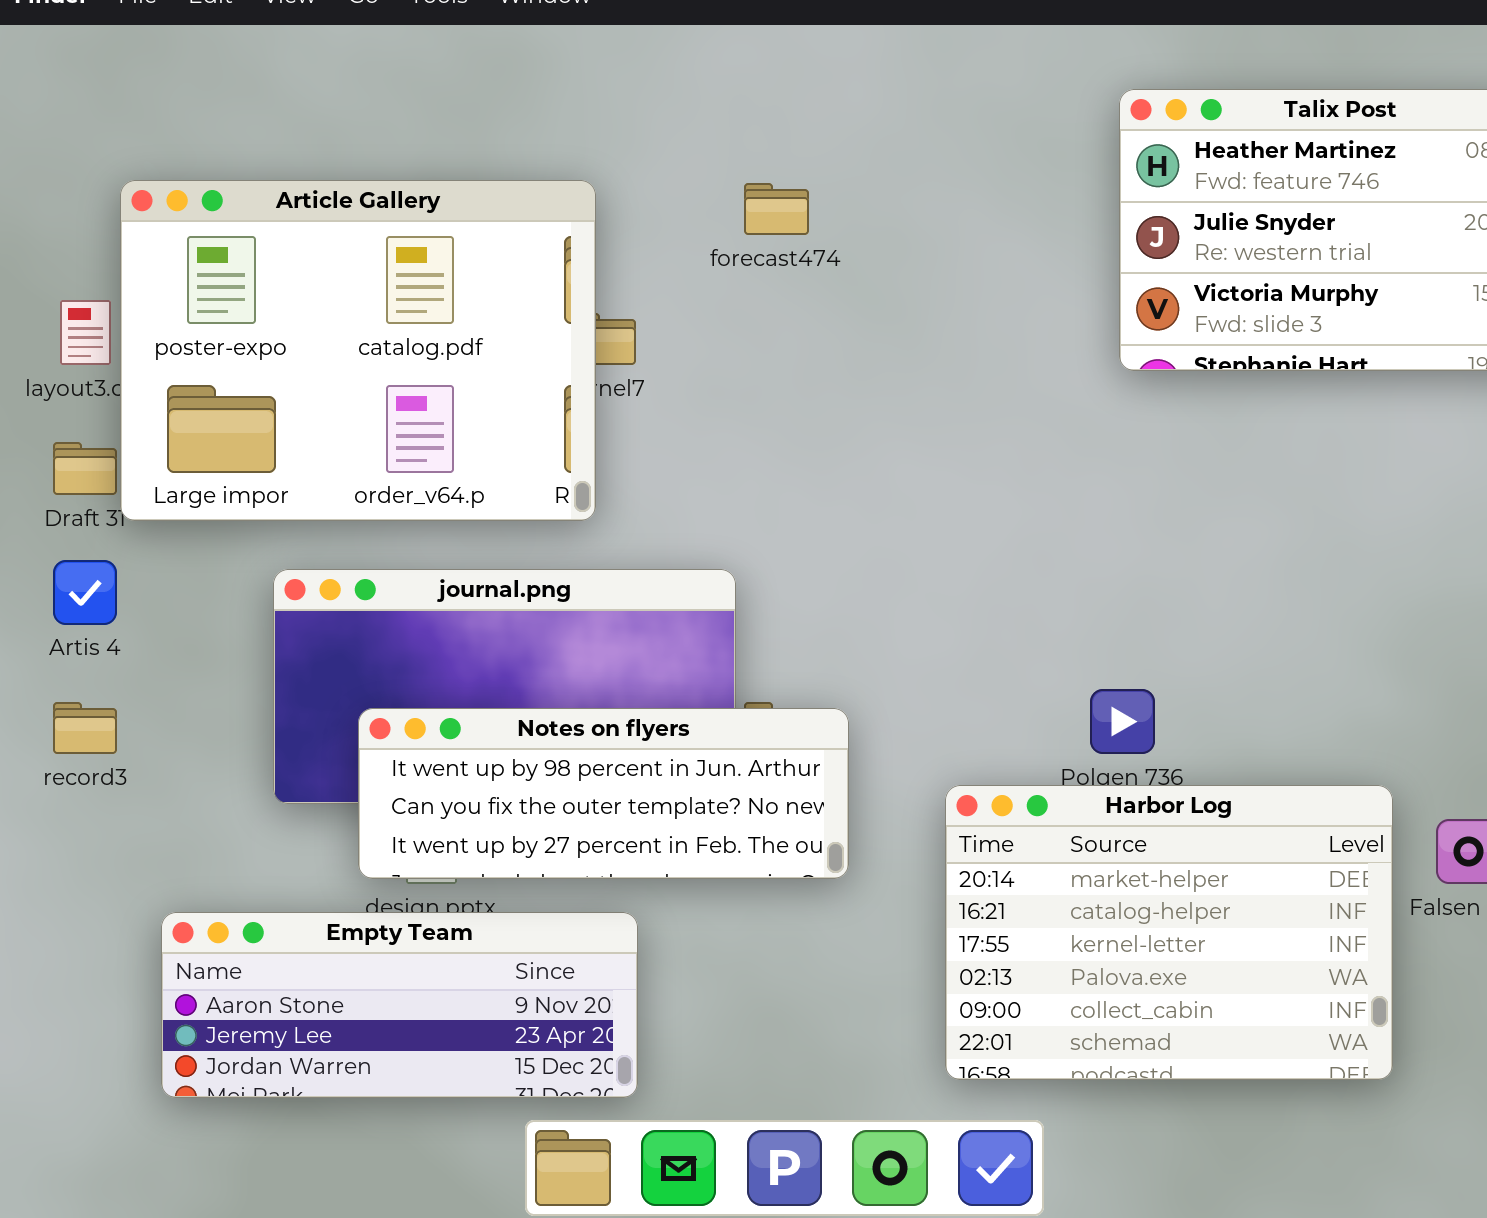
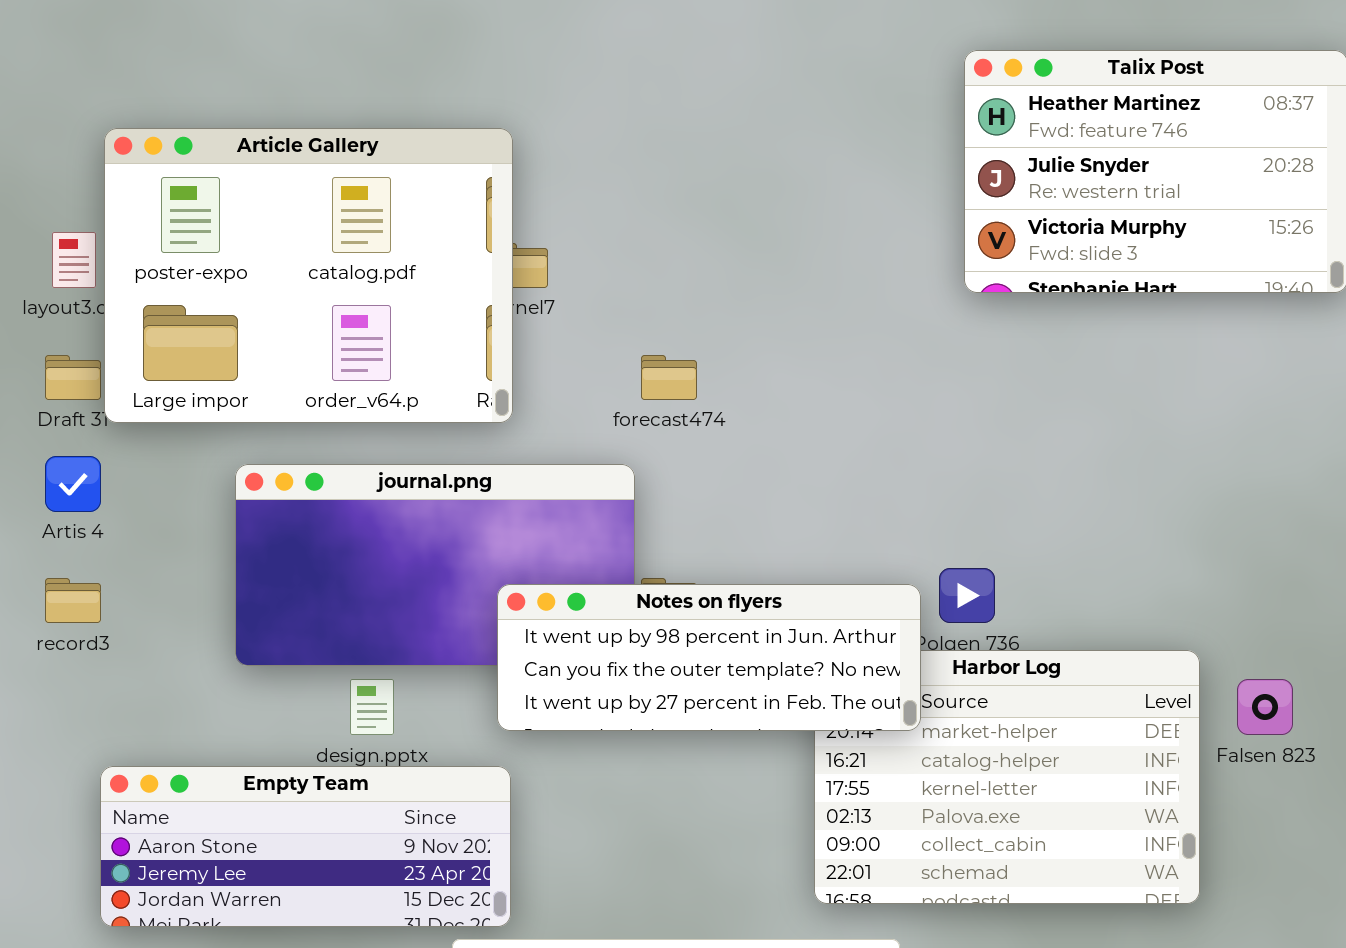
forecast474: [744,183,809,235] -> [641,355,697,400], moved
Notes on flyers: [358,708,849,879] -> [497,584,921,731], moved
Empty Team: [161,912,638,1098] -> [100,766,511,927], moved

